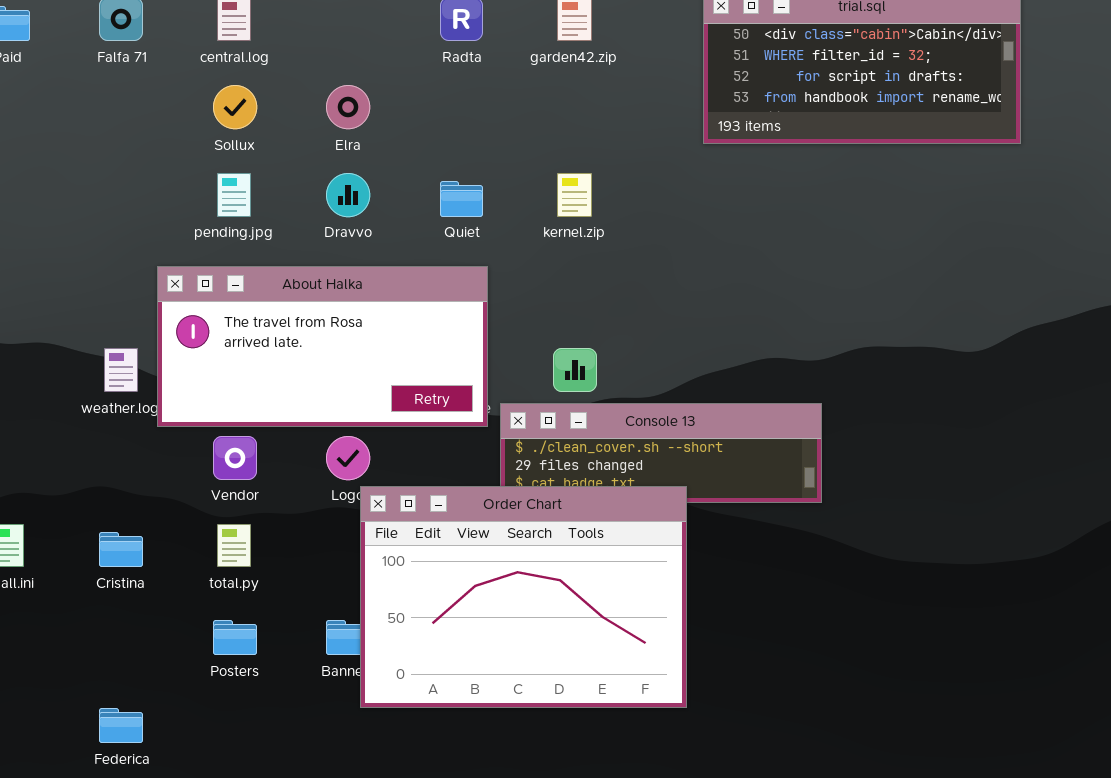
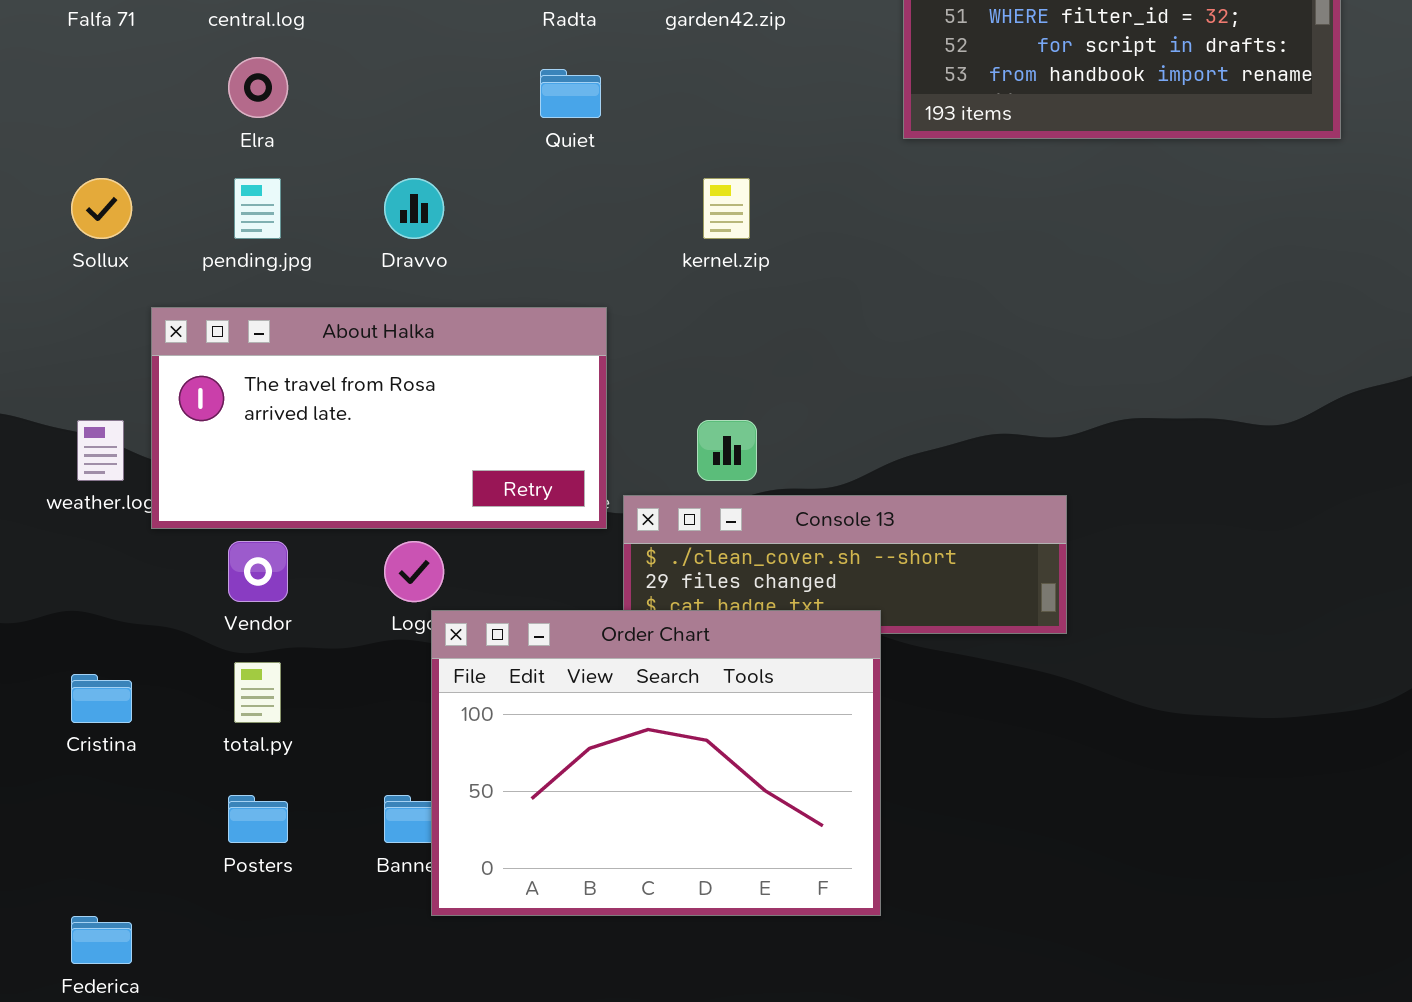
Sollux: [213,85,257,129] -> [71,178,132,239], moved
Elra: [326,85,370,129] -> [228,57,288,118], moved
Quiet: [440,181,483,217] -> [540,69,601,118], moved

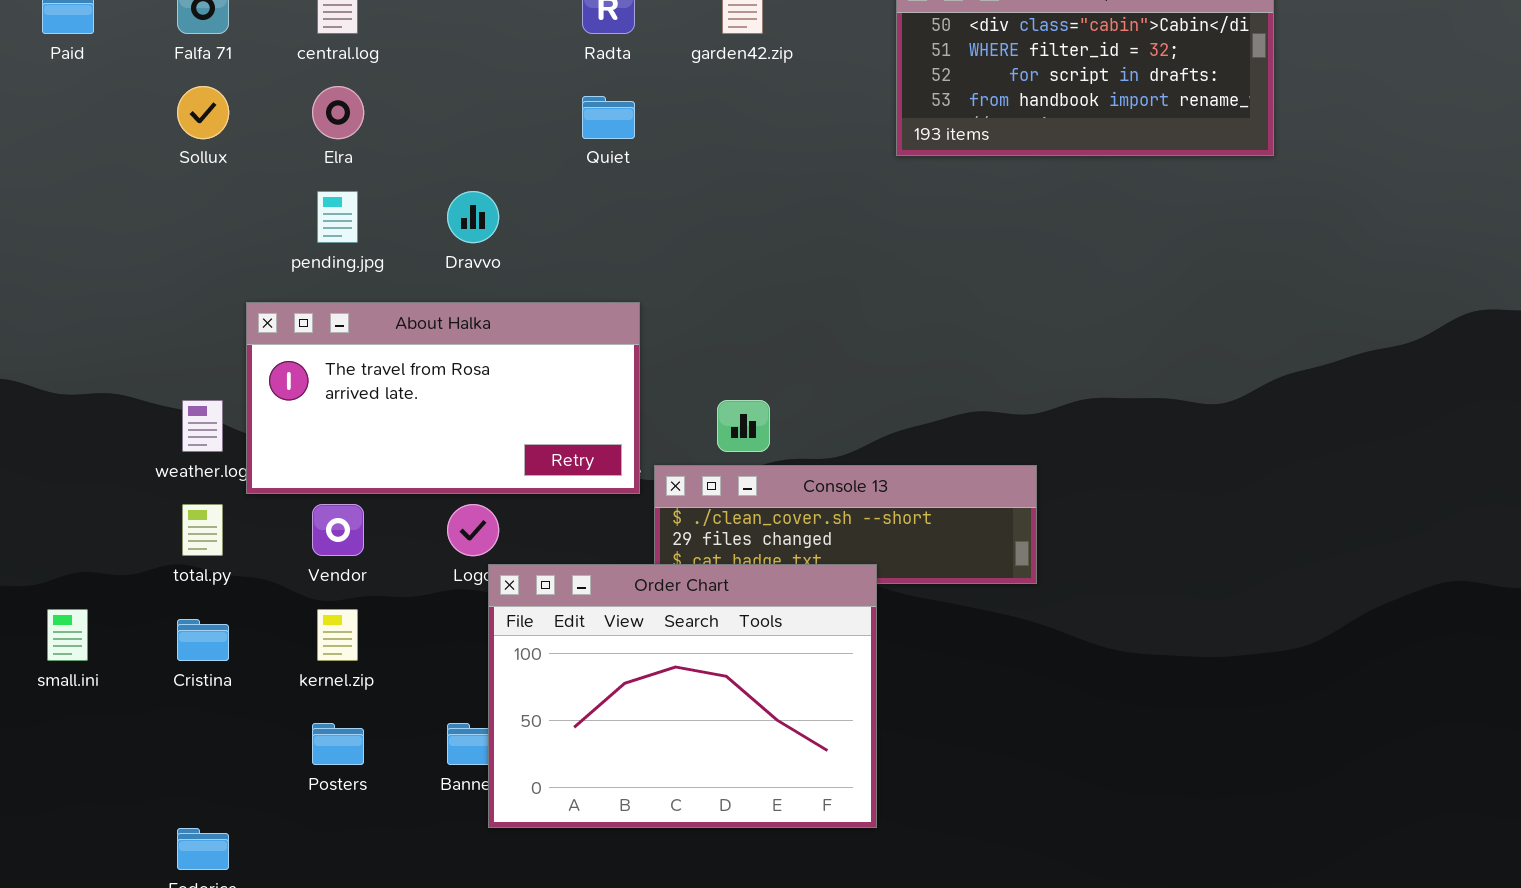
Sollux: [71,178,132,239] -> [177,86,229,139], moved
kernel.zip: [703,178,750,239] -> [317,609,358,661], moved
total.py: [234,662,281,723] -> [182,504,223,556], moved

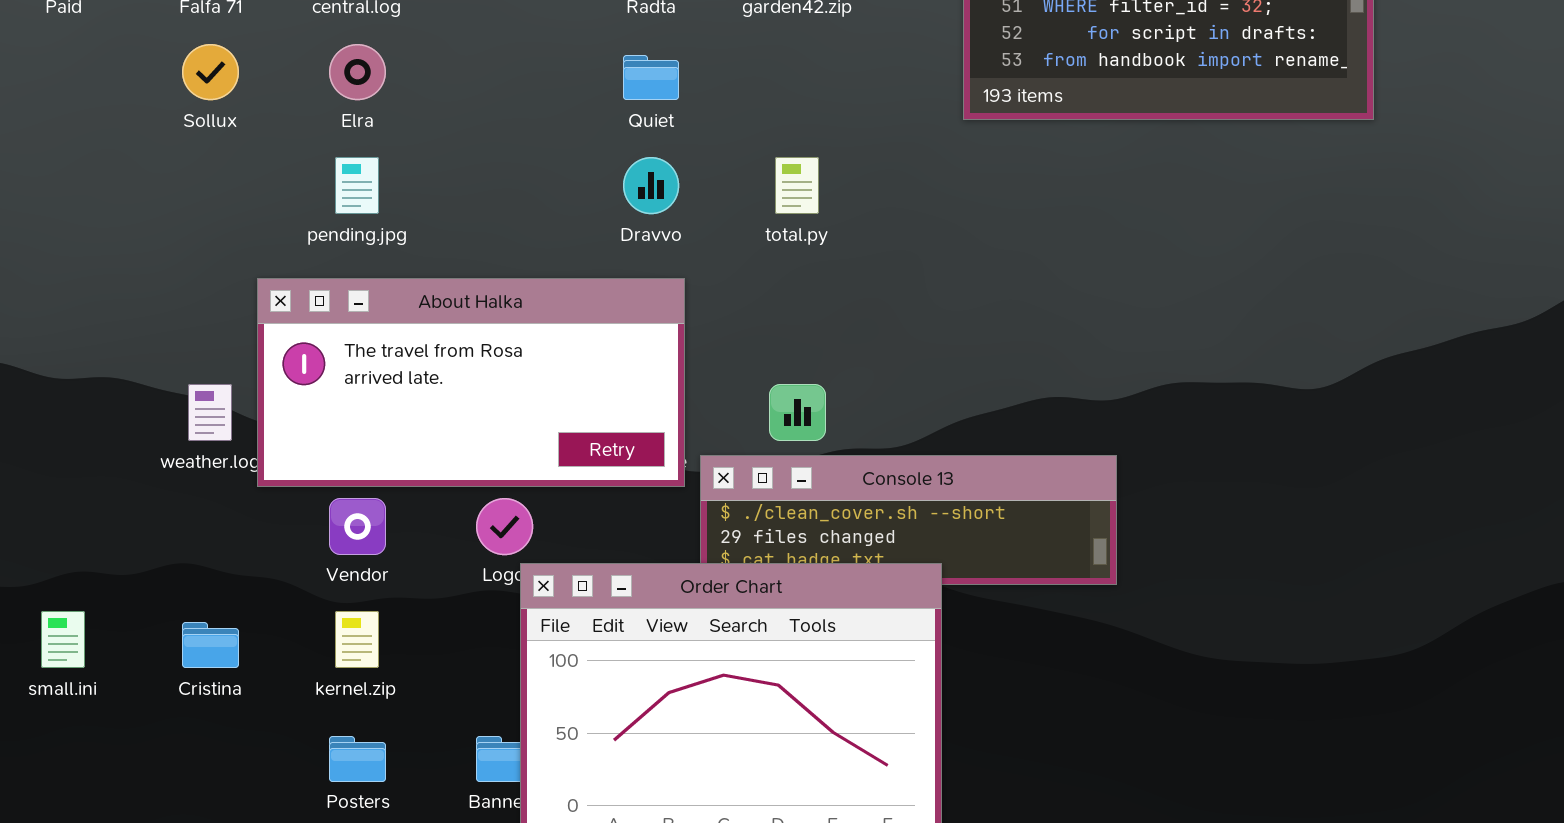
Dravvo: [447,191,499,243] -> [623,157,679,214], moved
total.py: [182,504,223,556] -> [775,157,819,214], moved

